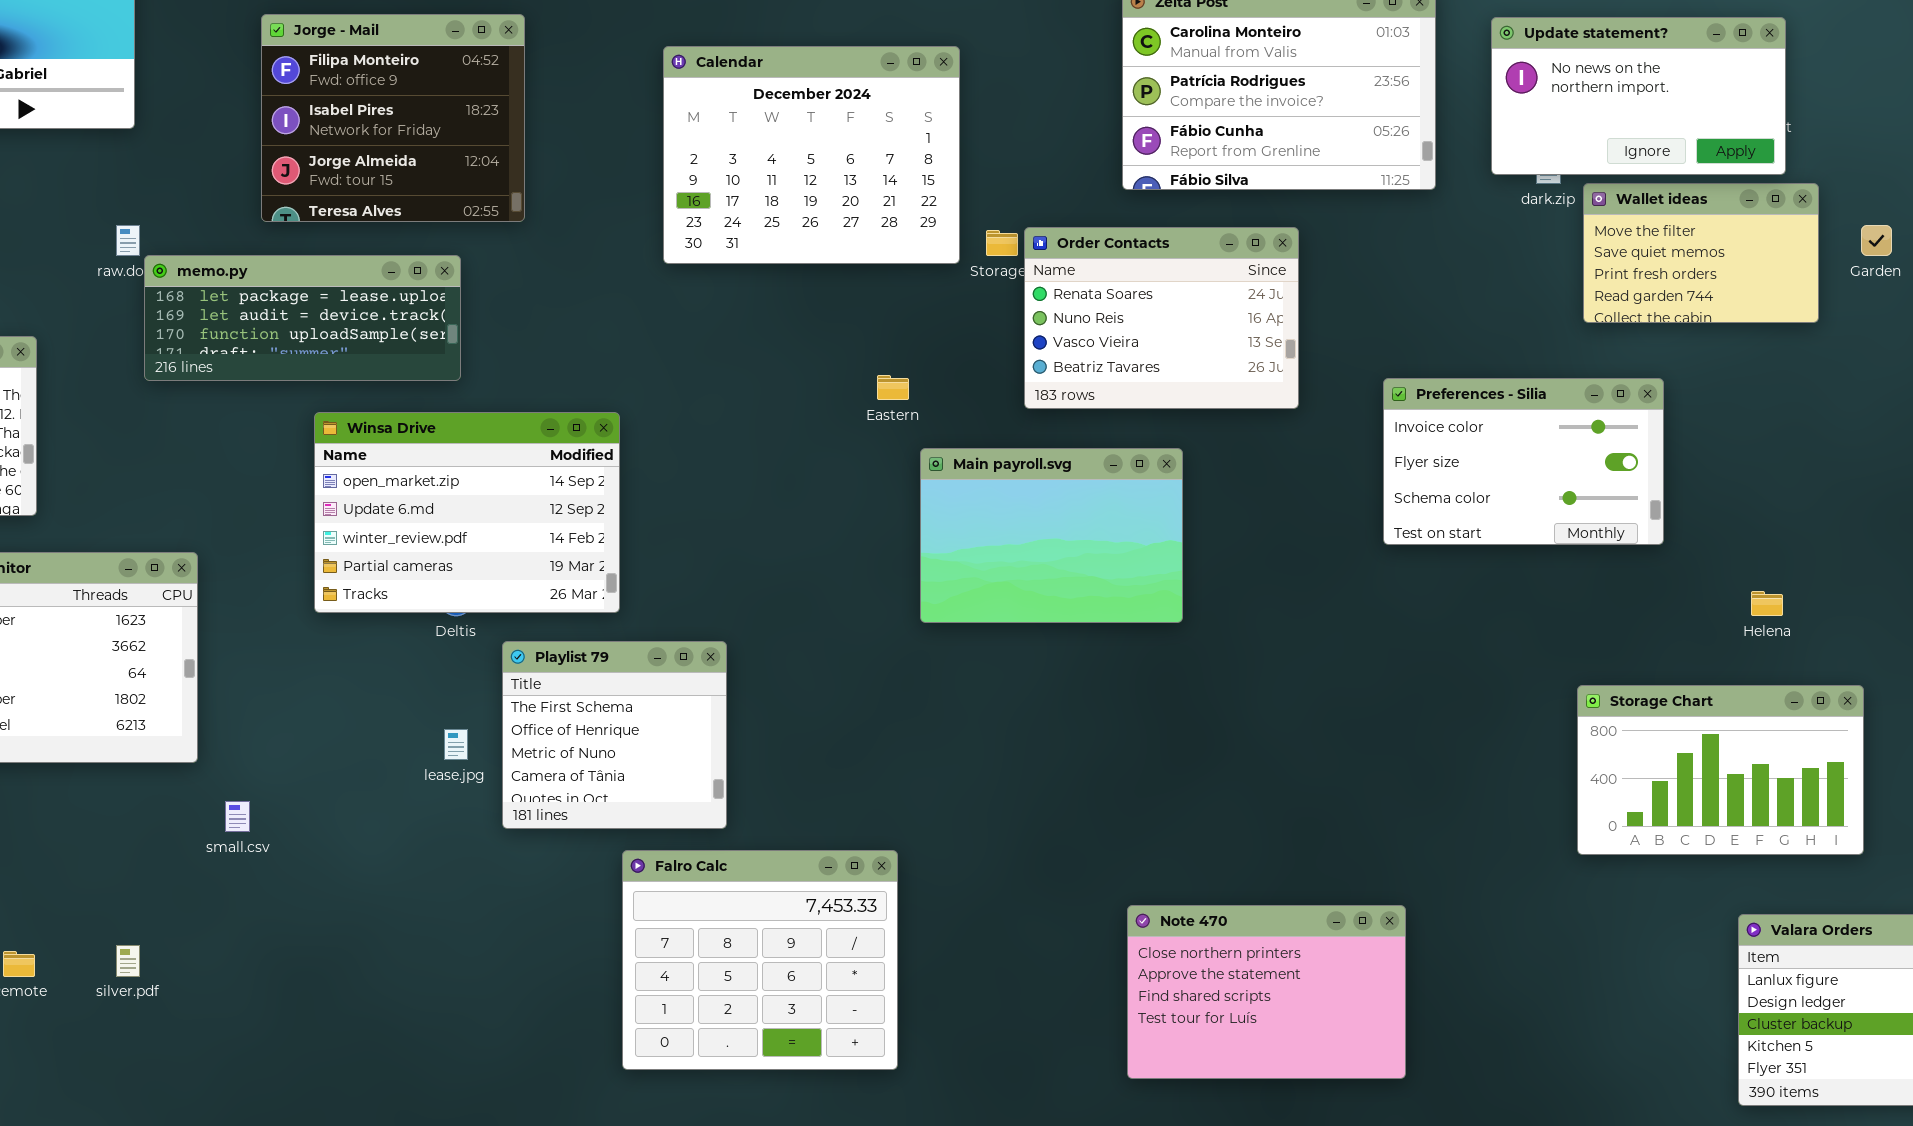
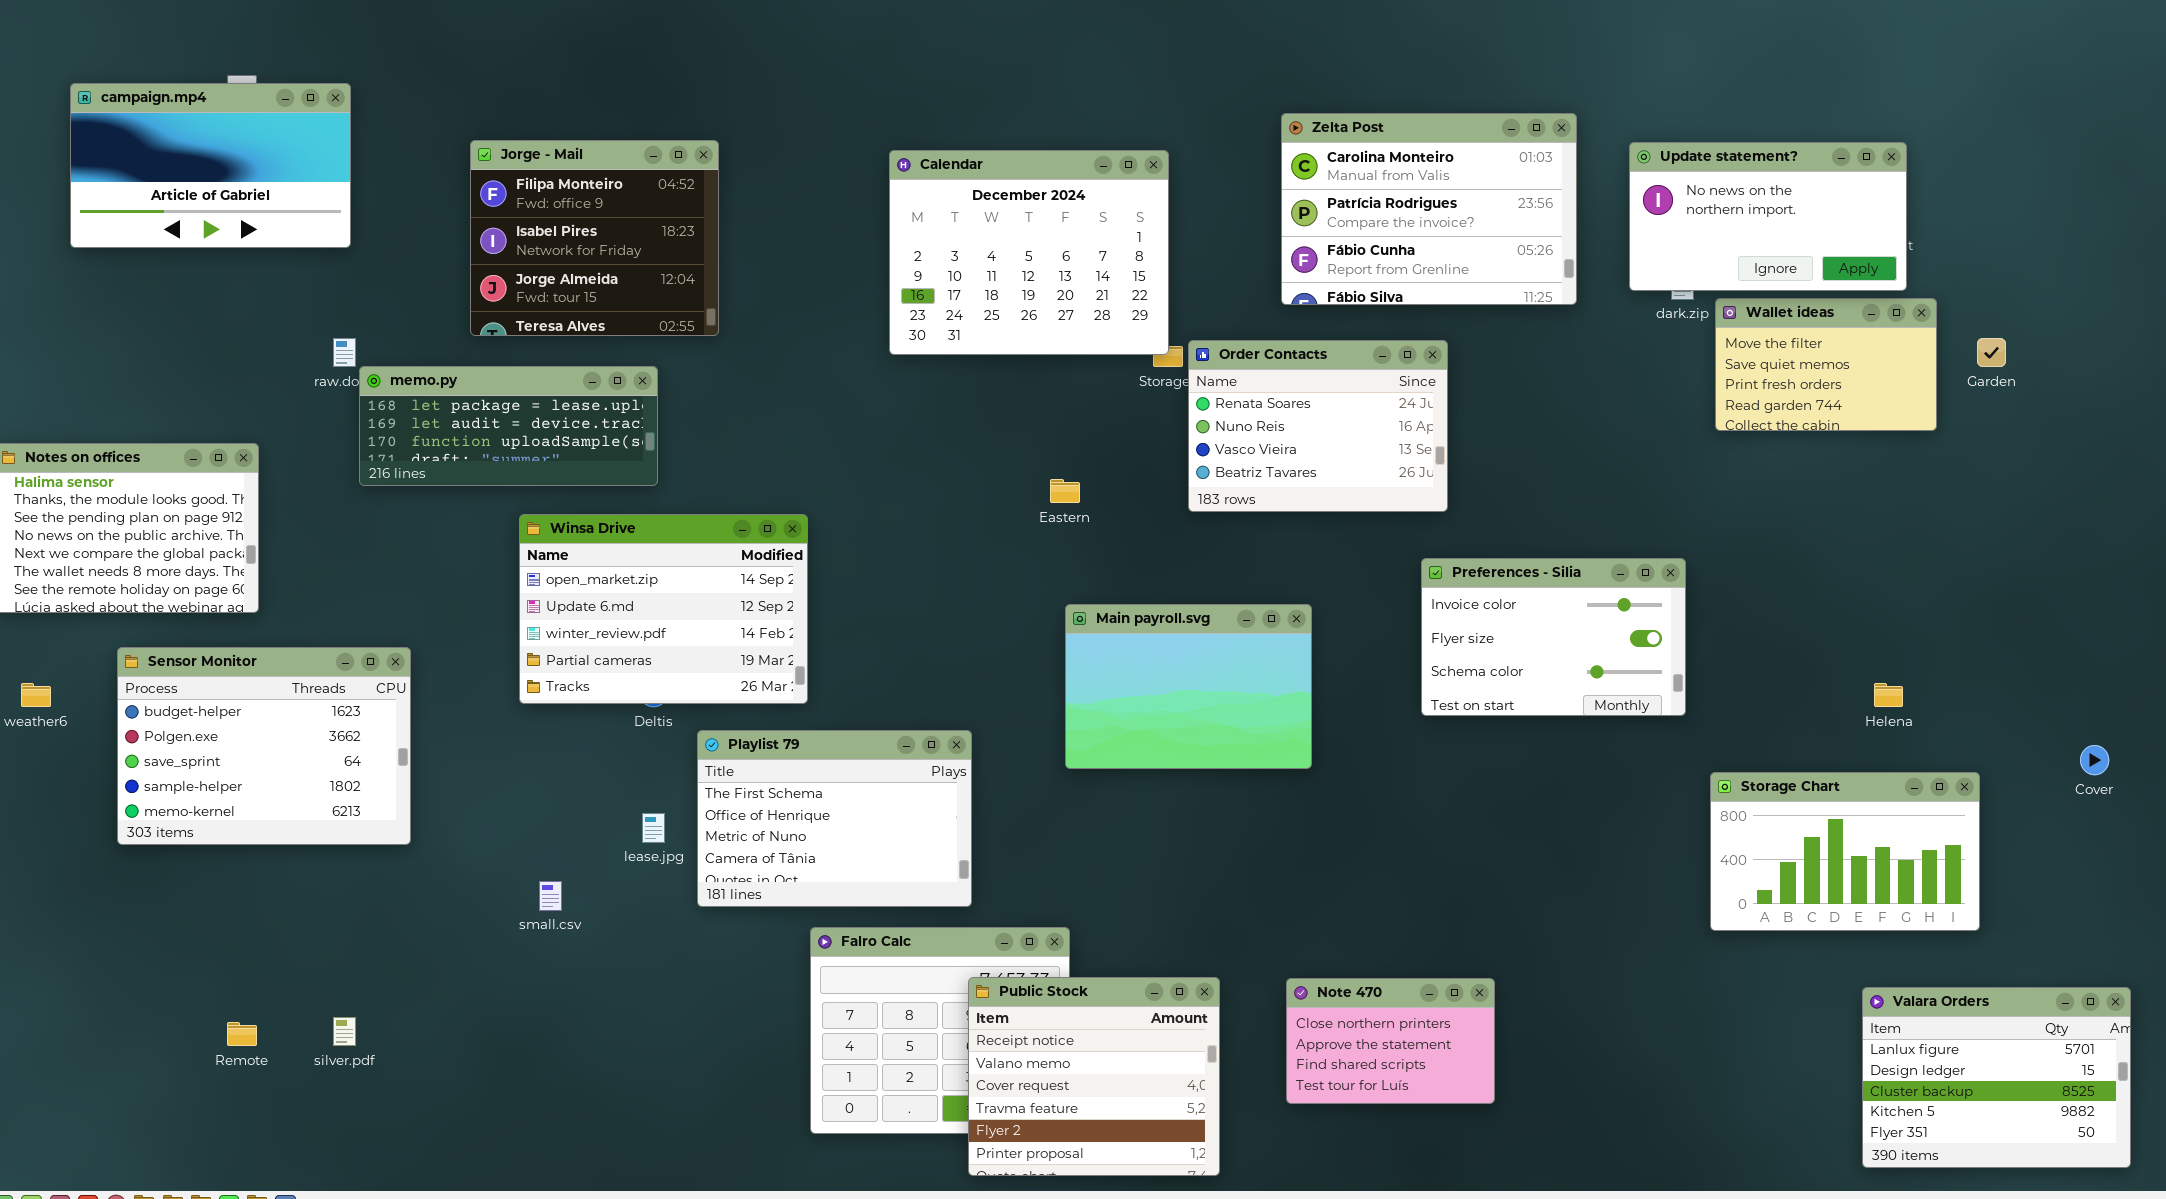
Calendar: [663,46,960,264] -> [889,150,1169,355], moved
Preferences - Silia: [1383,378,1664,545] -> [1421,558,1686,716], moved
Main payroll.svg: [920,448,1183,623] -> [1065,604,1312,769], moved
Playlist 79: [502,641,727,829] -> [697,730,972,907], resized
small.csv: [225,801,250,832] -> [539,881,562,911], moved
Public Stock: none -> [968,977,1220,1176], opened
Note 470: [1127,905,1406,1079] -> [1286,978,1495,1104], resized

